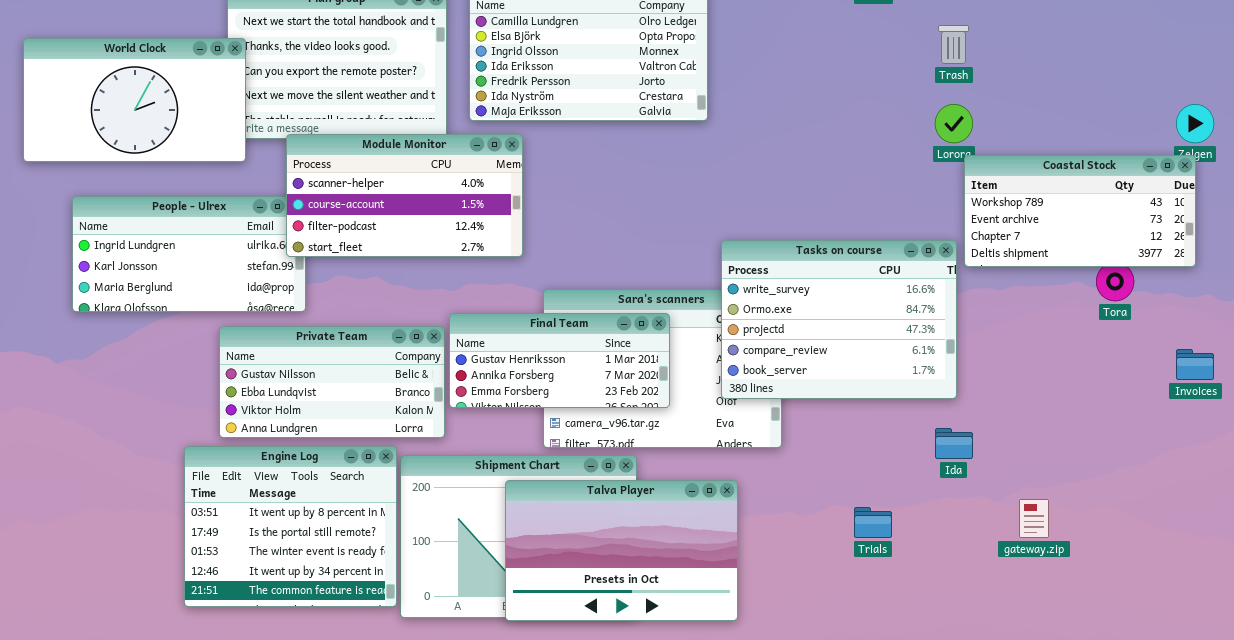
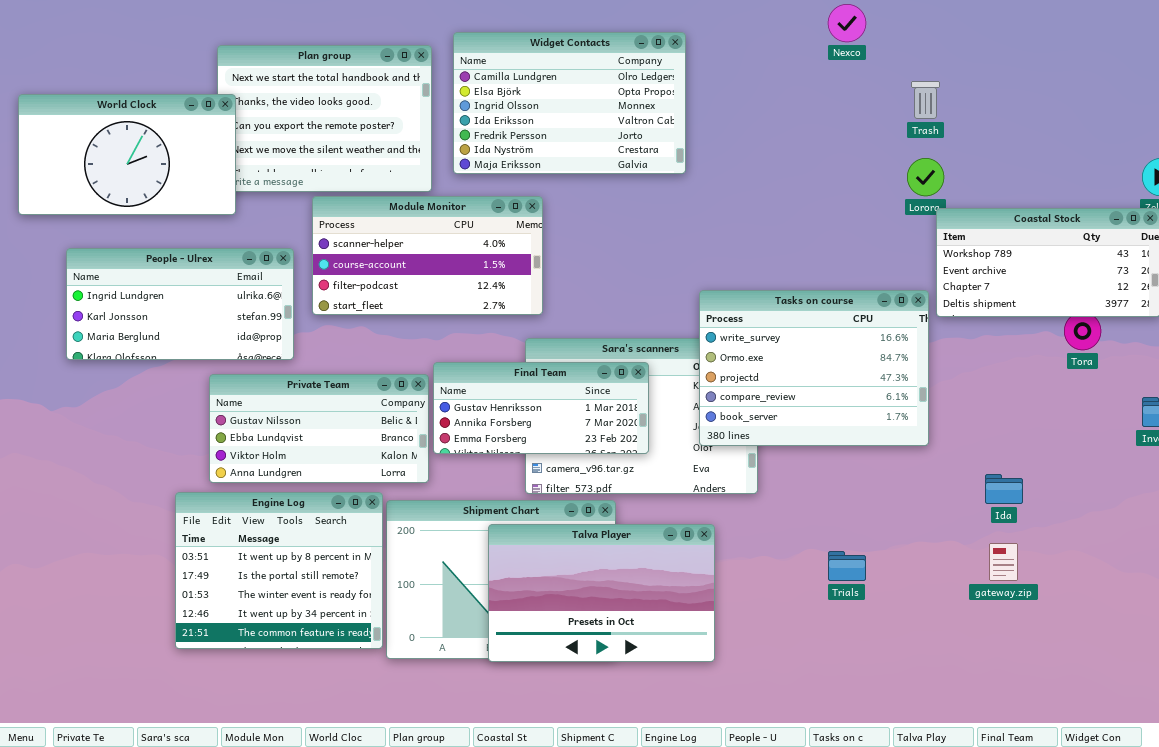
Module Monitor: [286,134,523,257] -> [312,196,543,315], moved
Ida: [935,428,973,459] -> [985,474,1023,504], moved

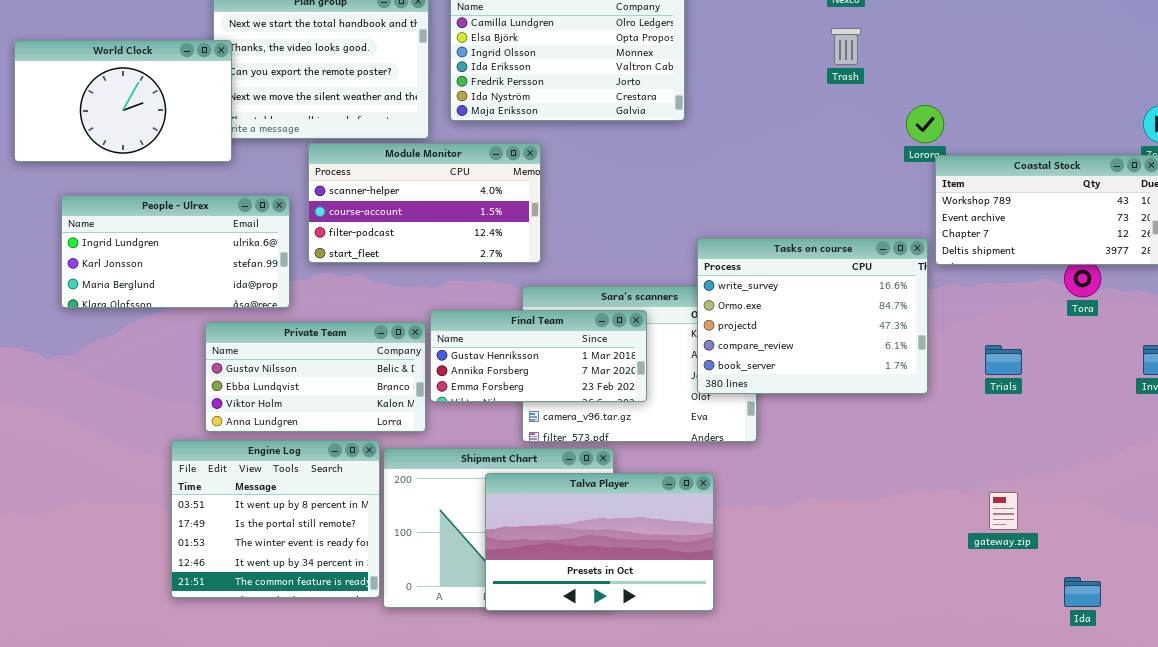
Trash: [911,81,940,119] -> [831,28,861,65], moved
Ida: [985,474,1023,504] -> [1064,577,1101,607], moved
Trials: [828,551,866,581] -> [985,345,1022,375], moved

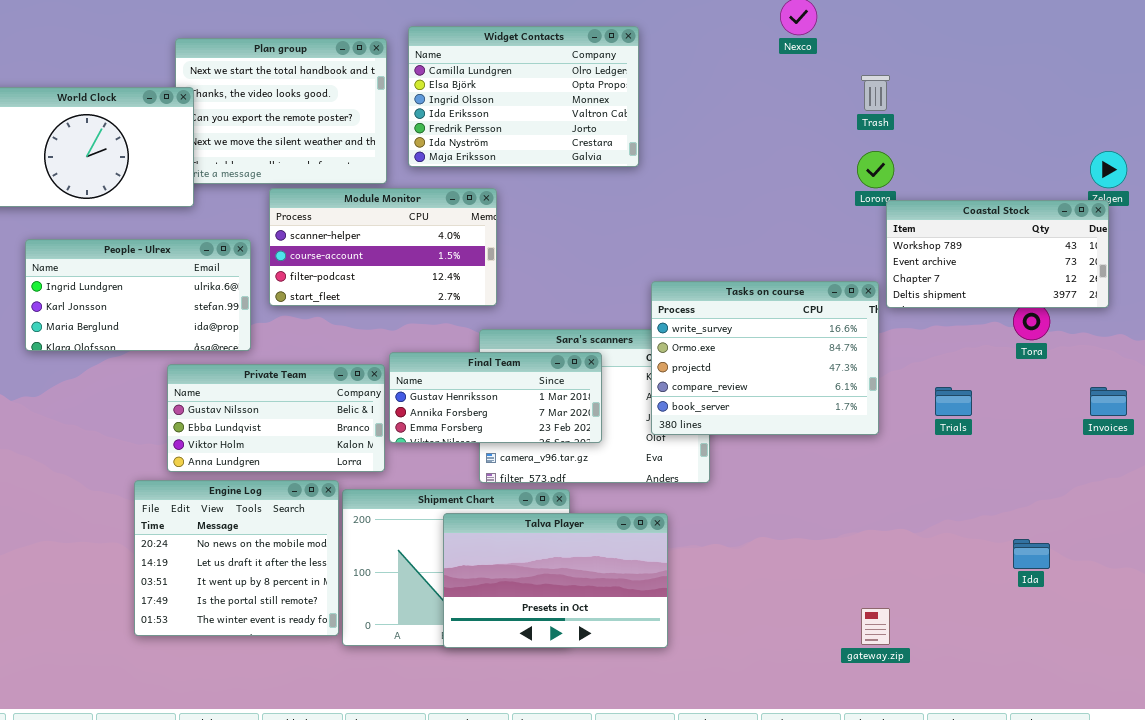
Trash: [831,28,861,65] -> [861,75,890,111], moved
Engine Log: [171,440,380,598] -> [134,480,339,636], scrolled up 2 rows
gateway.zip: [989,492,1018,530] -> [861,608,890,645], moved
Ida: [1064,577,1101,607] -> [1013,539,1050,569], moved

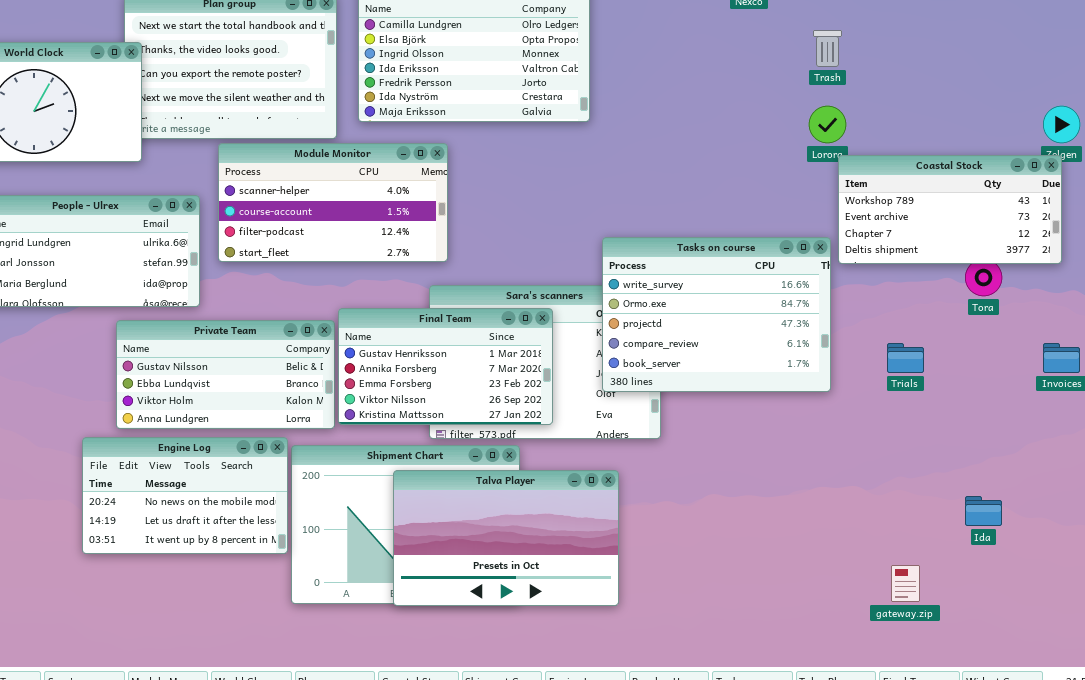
Final Team: [389,352,602,443] -> [338,308,553,425], resized
Engine Log: [134,480,339,636] -> [82,437,288,554], resized
gateway.zip: [861,608,890,645] -> [891,565,920,602], moved

